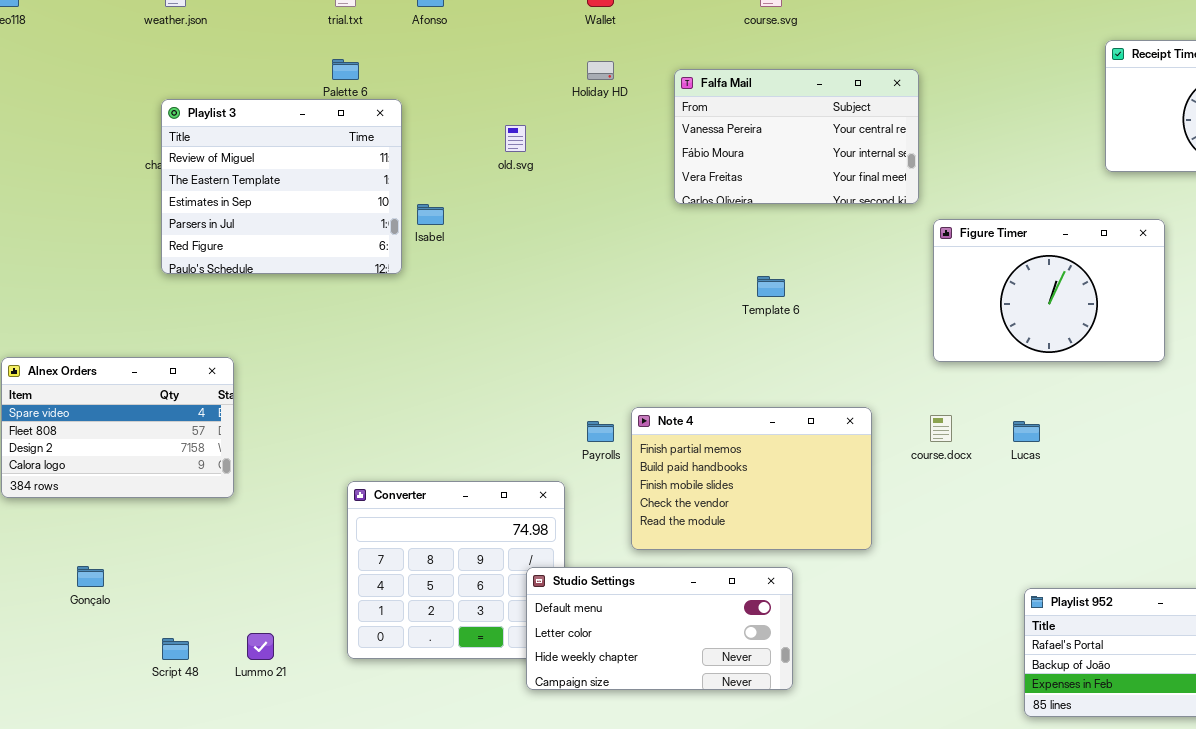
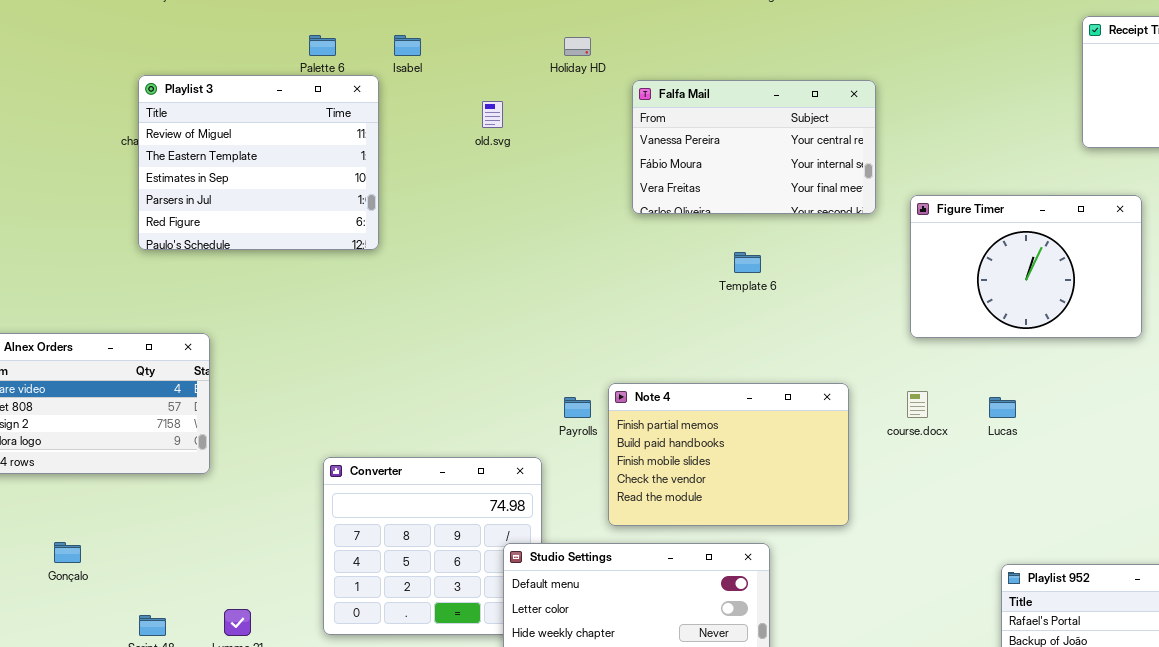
Falfa Mail: [674,69,919,204] -> [632,80,876,214], moved
Isabel: [417,204,444,225] -> [394,35,421,56], moved

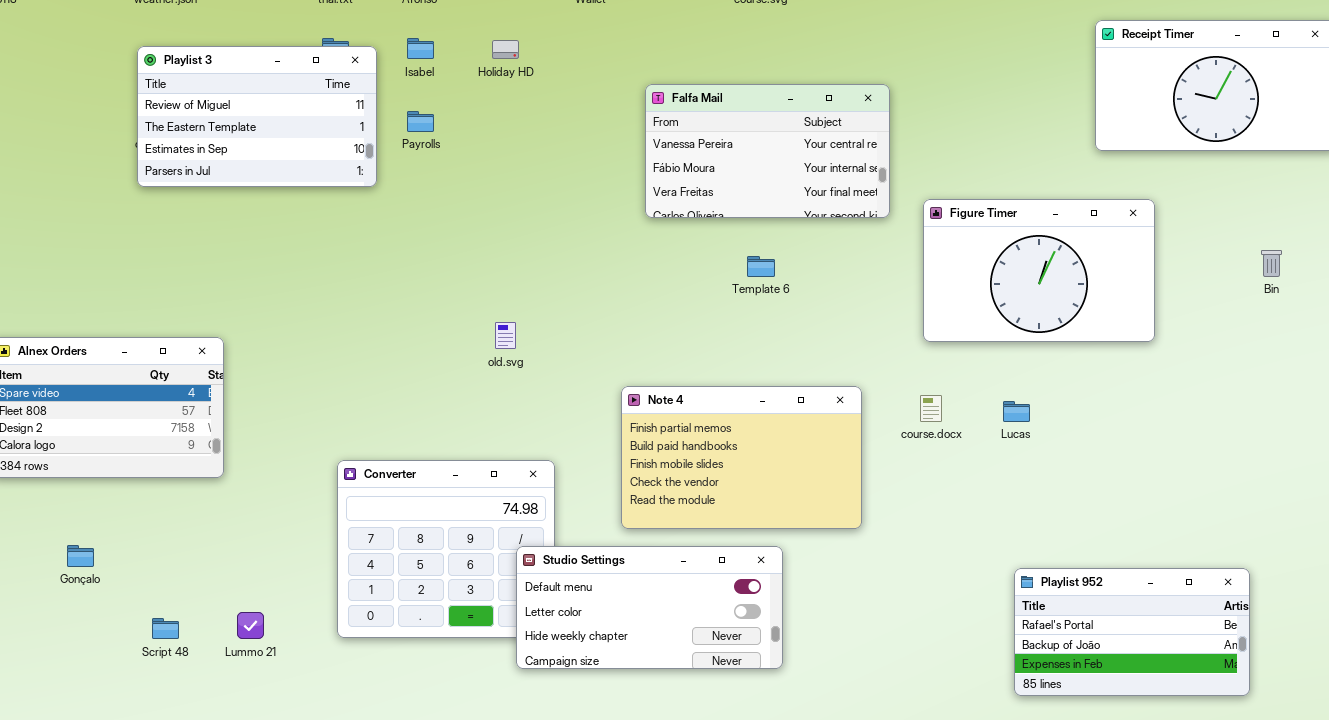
Holiday HD: [564,37,591,56] -> [492,40,519,59], moved
Playlist 3: [138,75,379,250] -> [137,46,377,187], moved, resized
old.svg: [482,101,503,128] -> [495,322,516,349], moved
Payrolls: [564,397,591,418] -> [407,111,434,132], moved

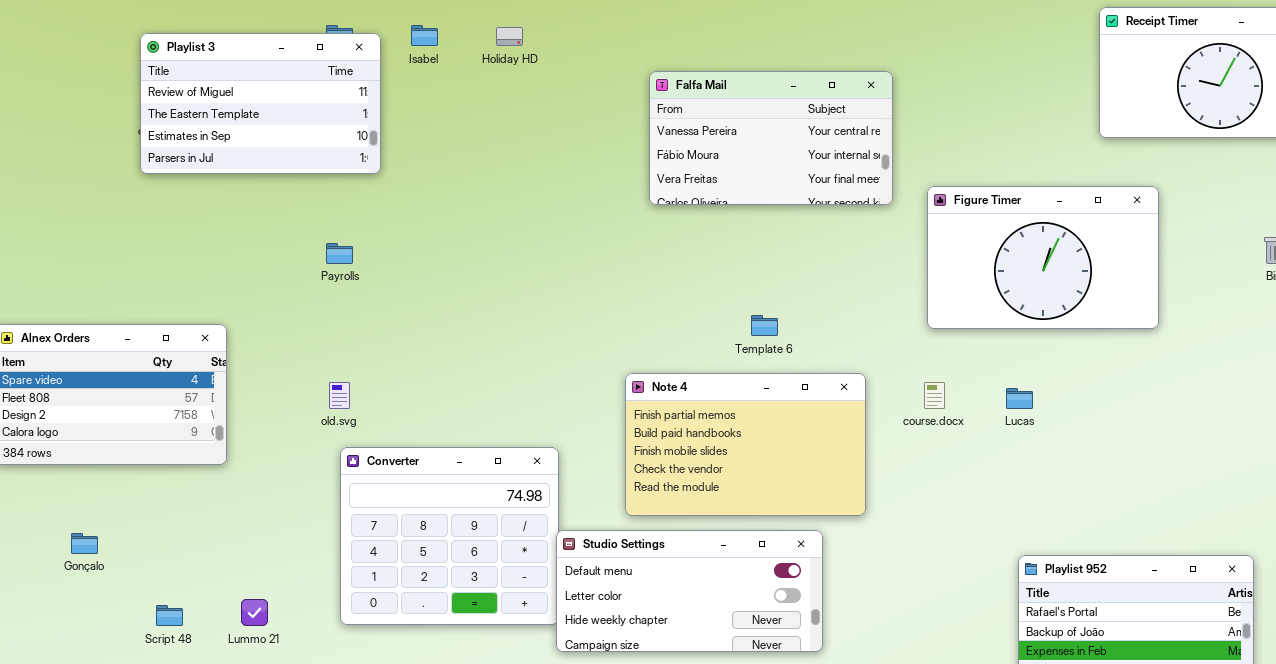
Payrolls: [407,111,434,132] -> [326,243,353,264], moved
Template 6: [747,256,775,277] -> [751,315,778,336], moved
old.svg: [495,322,516,349] -> [329,382,350,409], moved
Studio Settings: [516,546,783,669] -> [556,530,823,652], moved

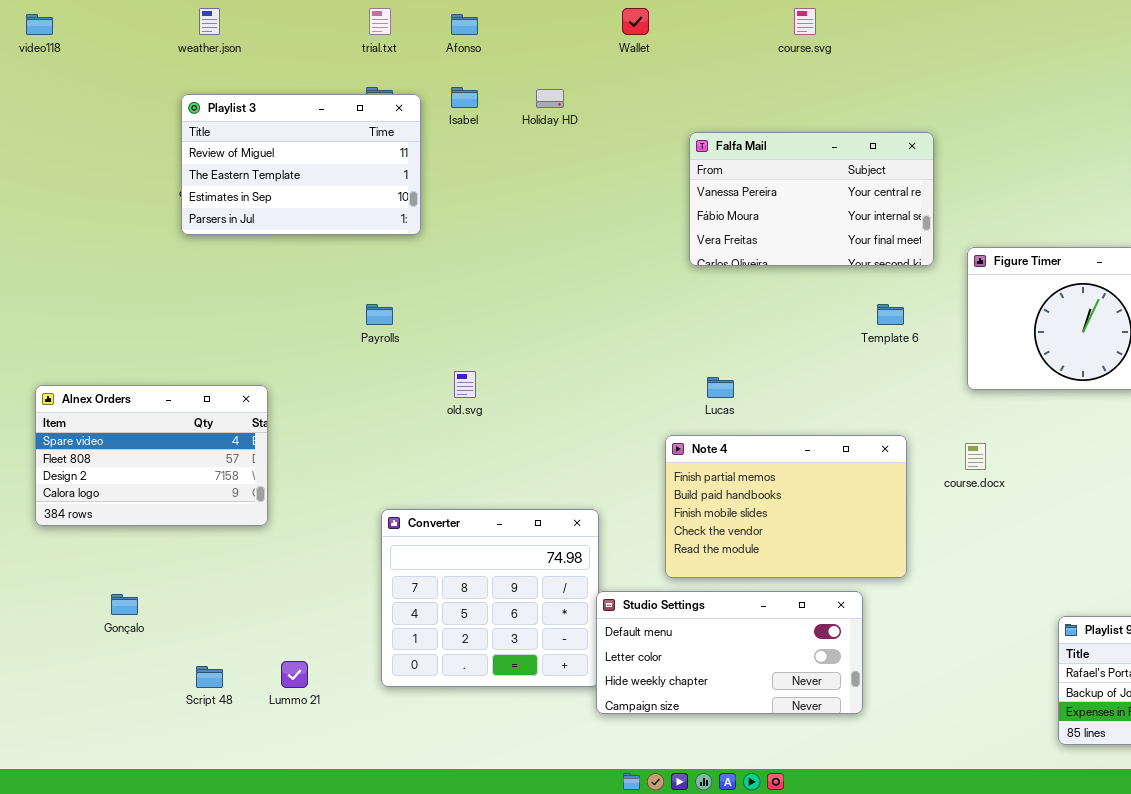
Template 6: [751,315,778,336] -> [877,304,904,325], moved
old.svg: [329,382,350,409] -> [454,371,476,398], moved
Lucas: [1006,388,1033,409] -> [707,377,734,398], moved

